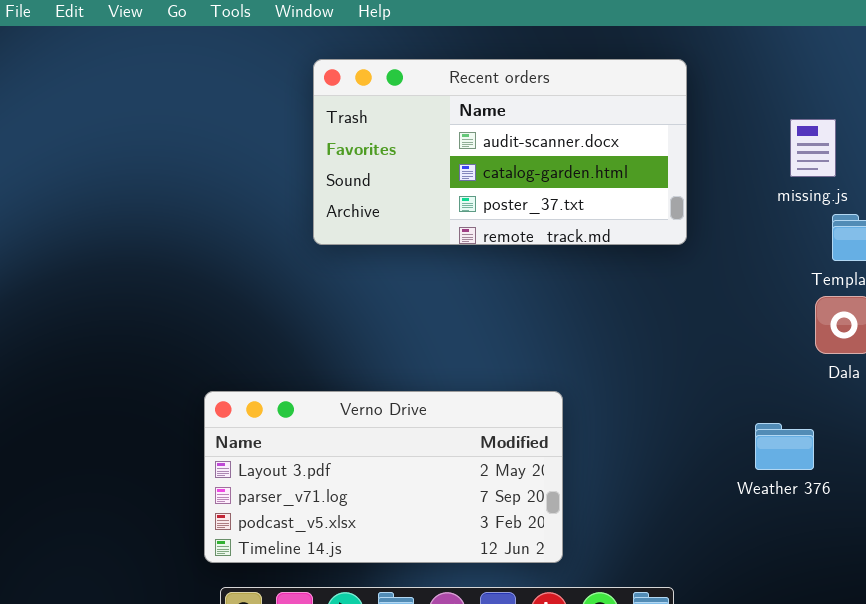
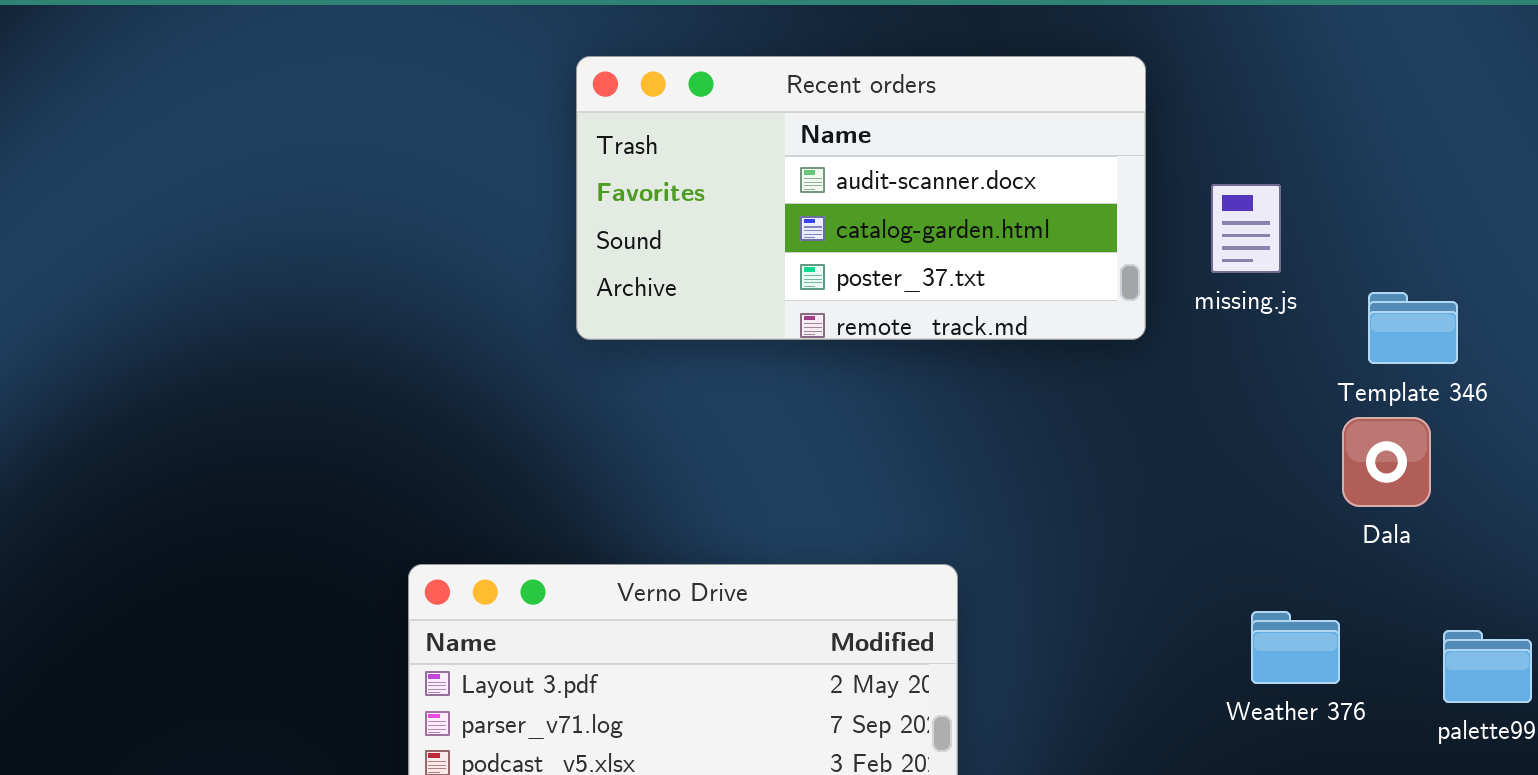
missing.js: [790,119,836,177] -> [1211,184,1281,273], moved

